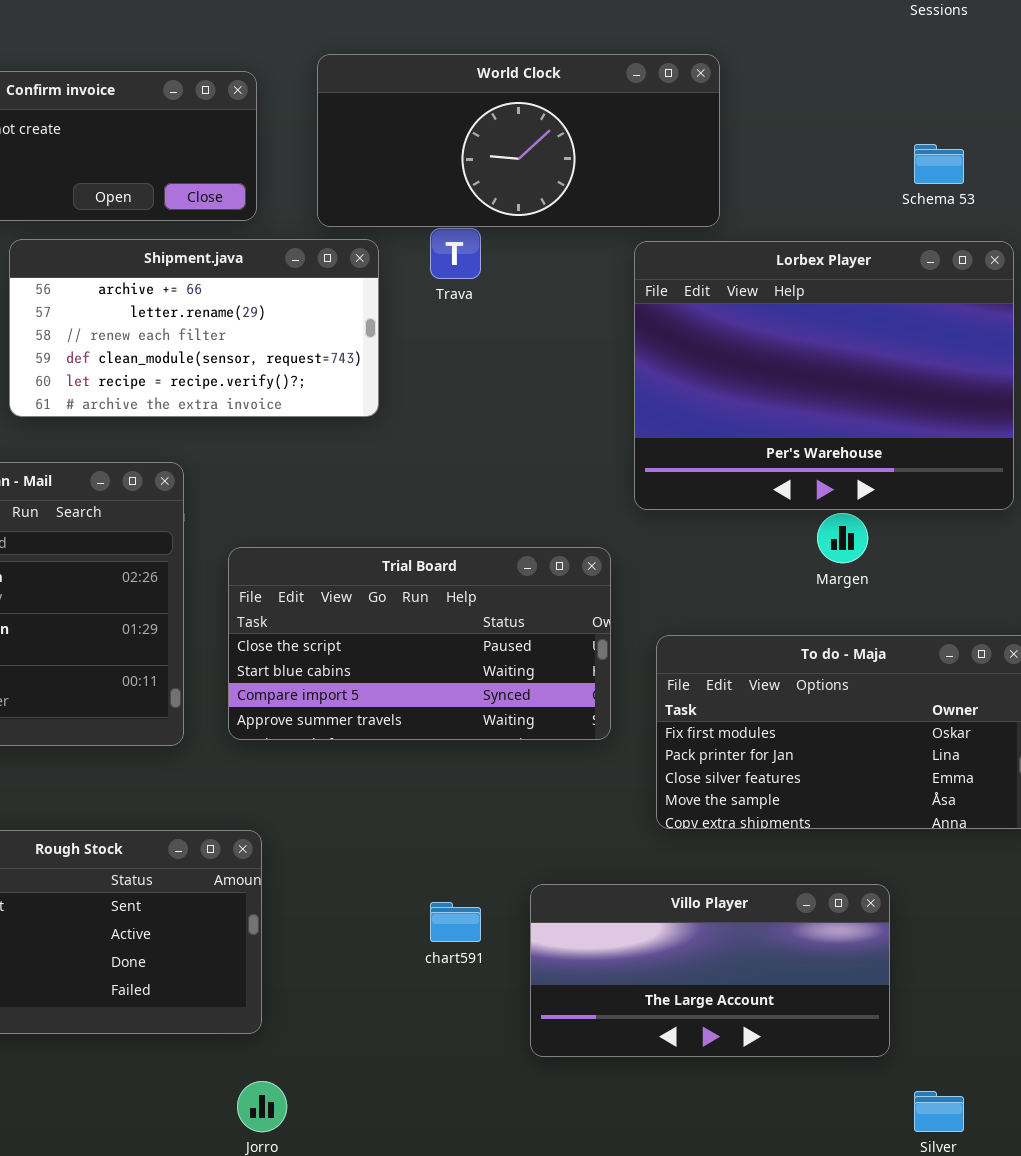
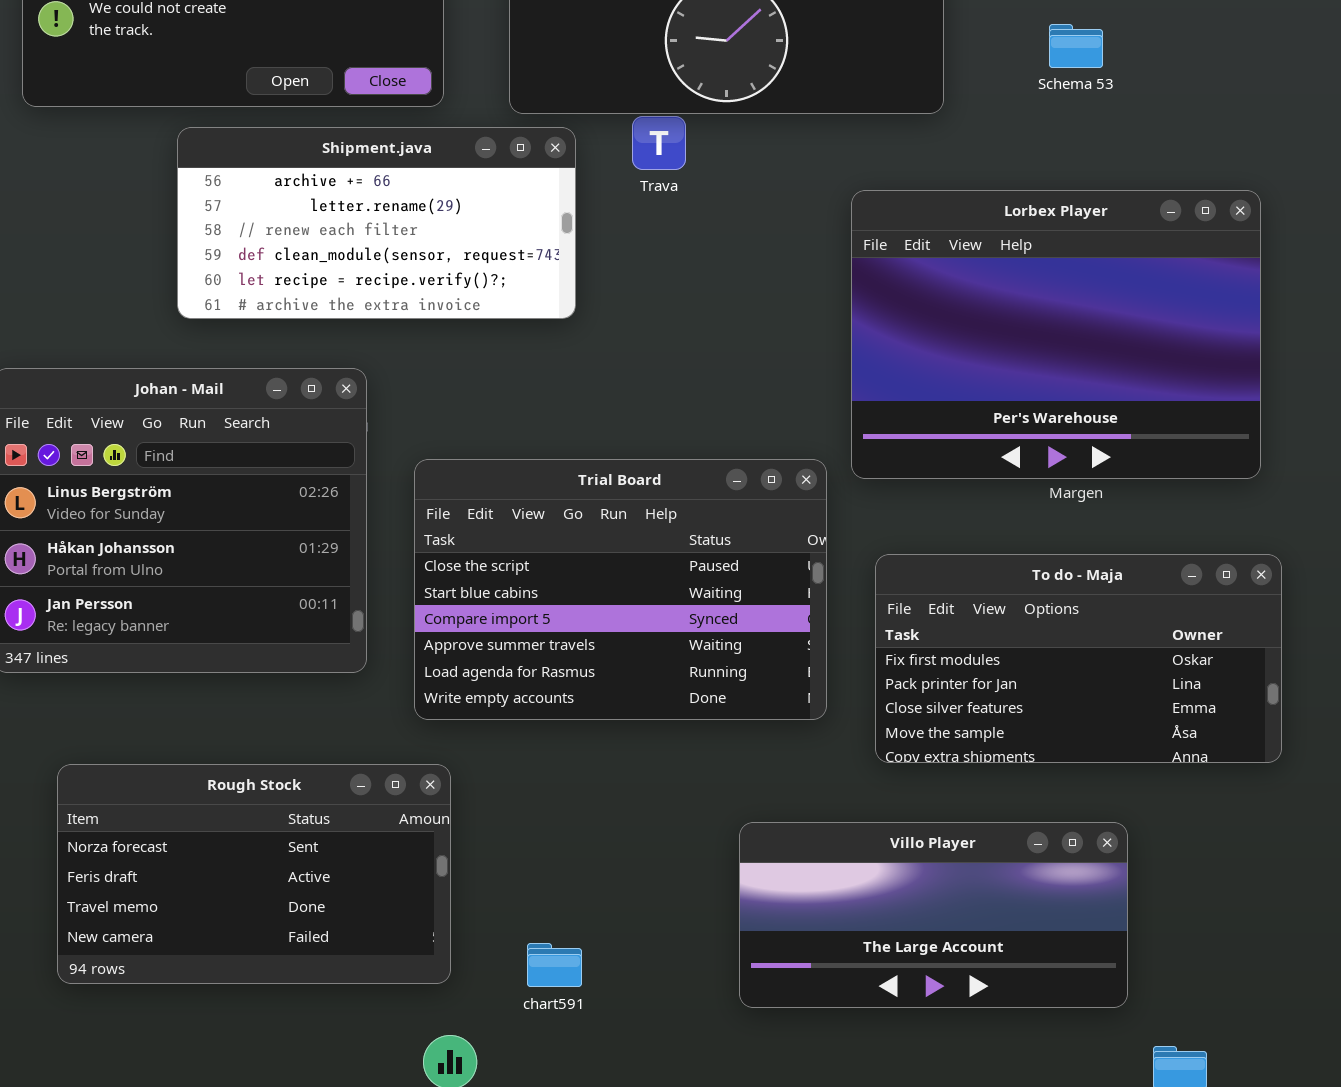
Schema 53: [914,144,964,184] -> [1049,24,1103,68], moved
Lorbex Player: [634,241,1014,510] -> [851,190,1261,479], moved
Trial Board: [228,547,611,740] -> [414,459,827,720], resized
chart591: [430,902,481,942] -> [527,943,582,987], moved

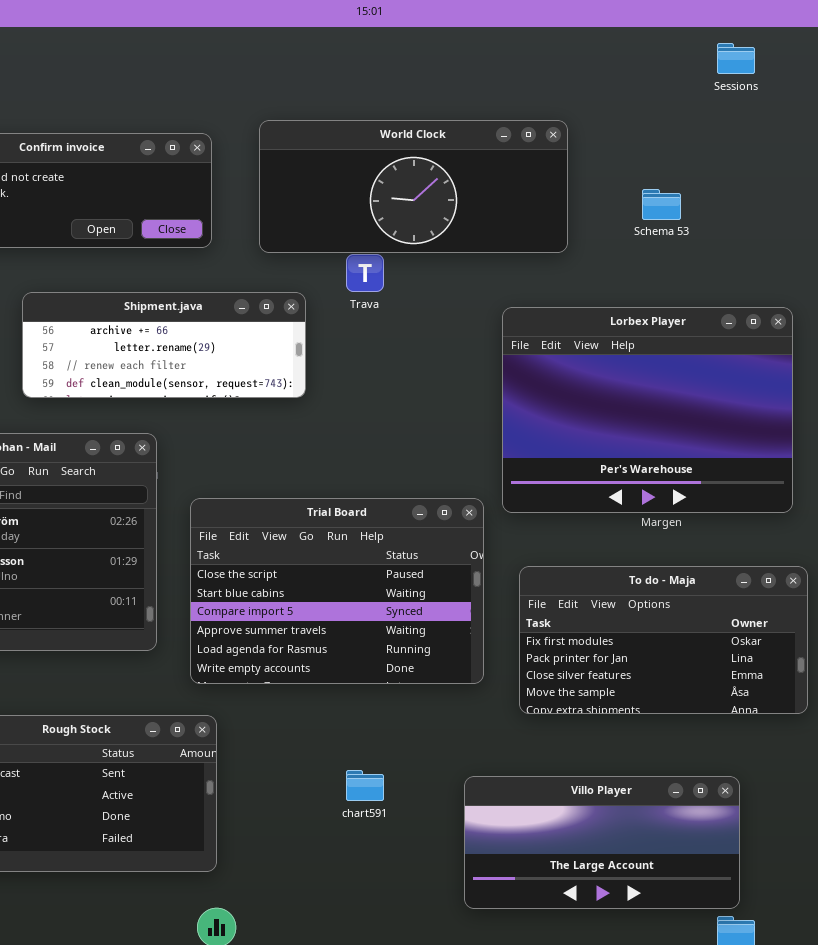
Shipment.java: [177,127,576,319] -> [22,292,306,398], resized
Villo Player: [739,822,1128,1008] -> [464,776,740,909], moved
chart591: [527,943,582,987] -> [346,770,384,801], moved

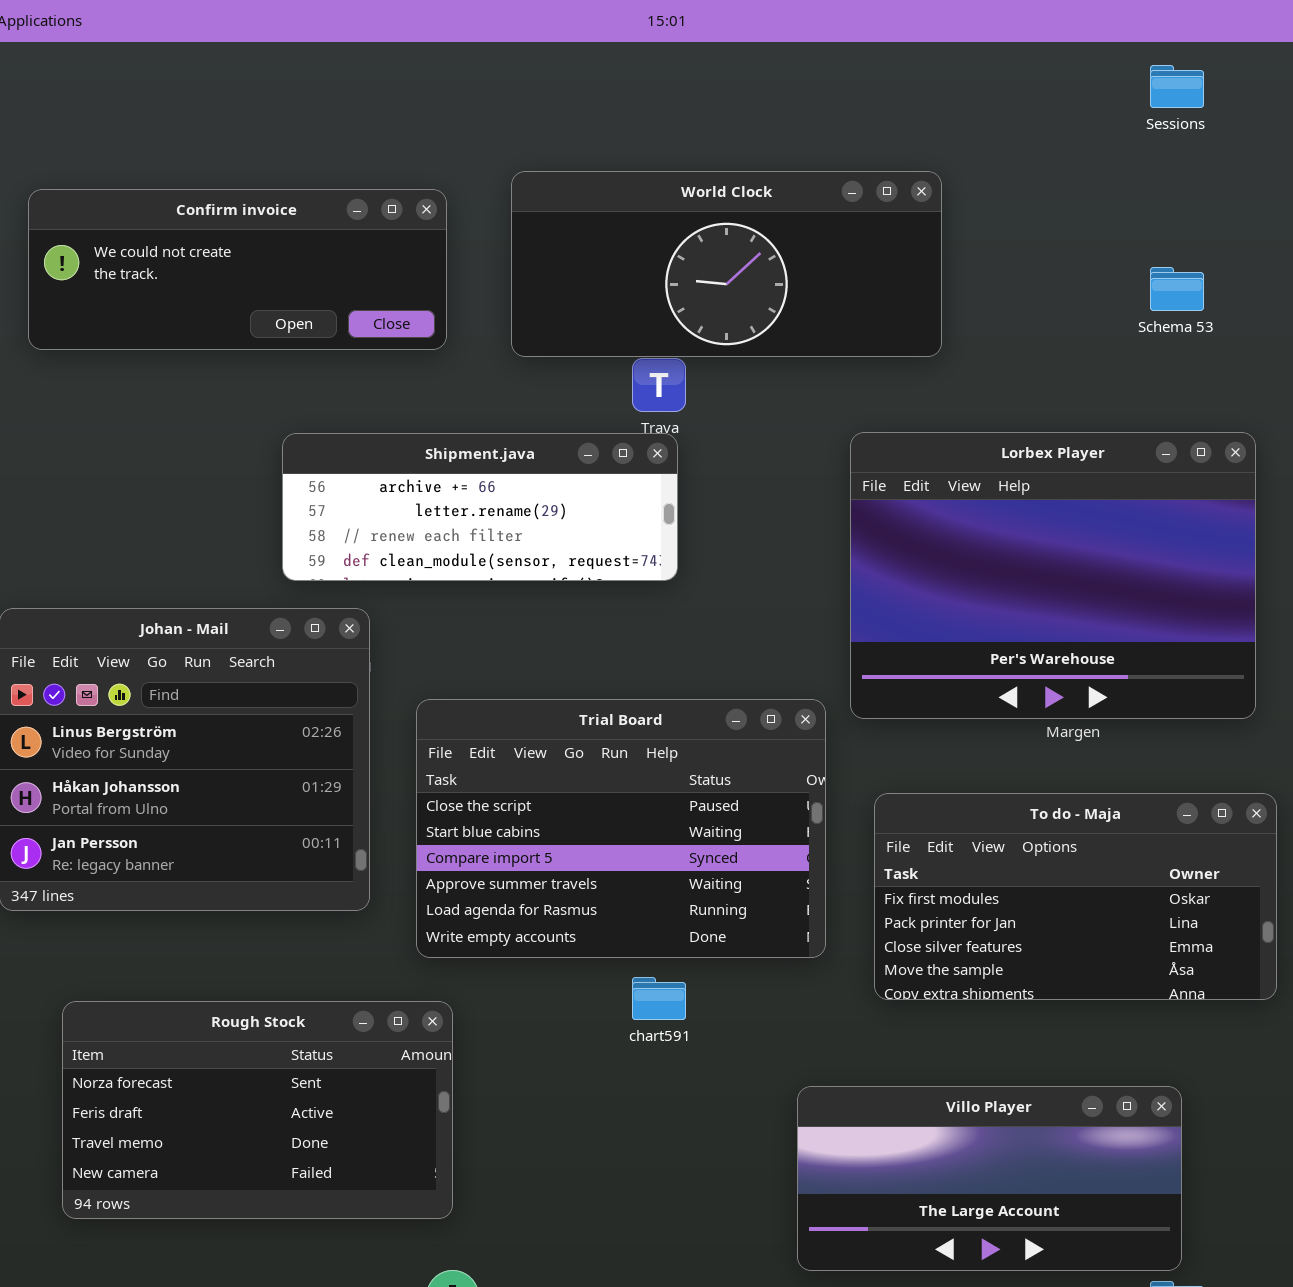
Schema 53: [642,189,681,220] -> [1150,267,1204,311], moved
Shipment.java: [22,292,306,398] -> [282,433,678,581], moved
chart591: [346,770,384,801] -> [632,977,686,1020], moved

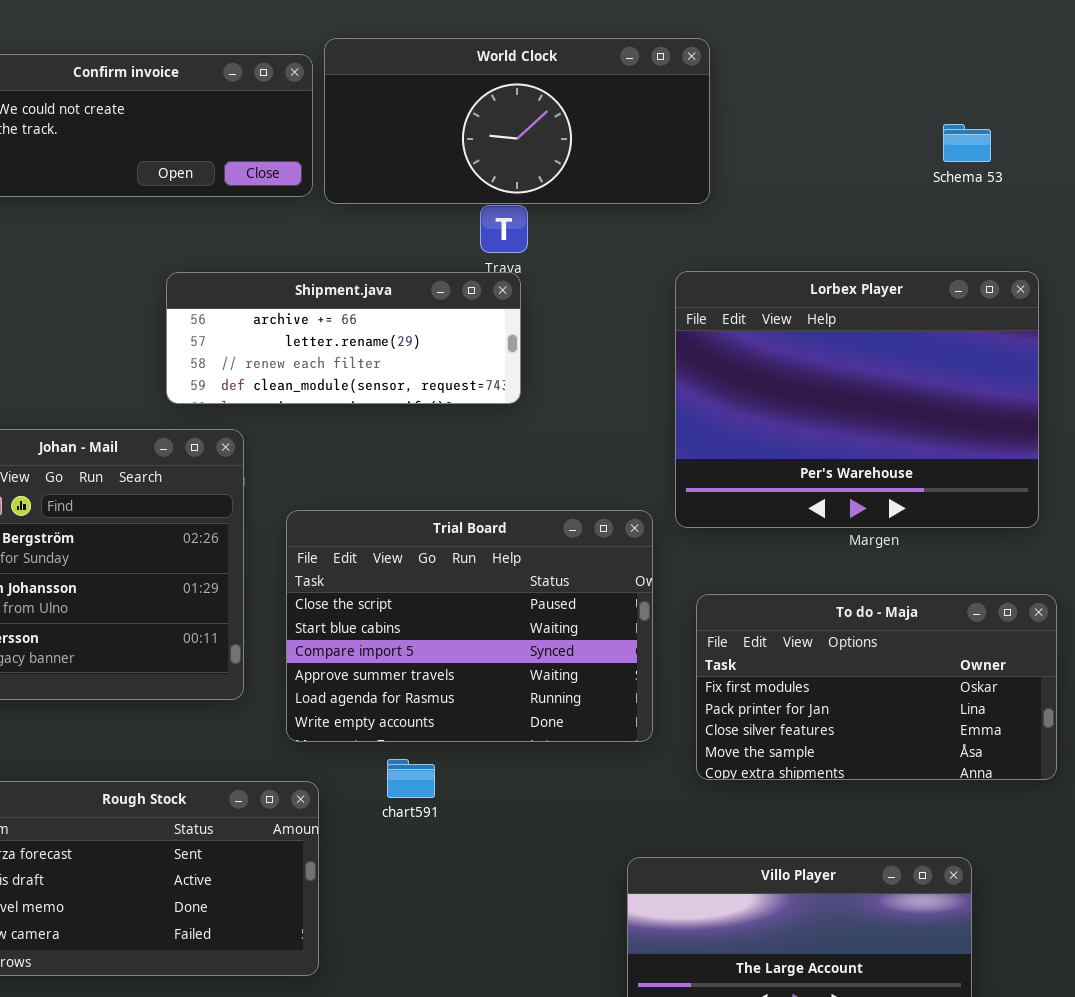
World Clock: [511,171,942,357] -> [324,38,710,204], moved
chart591: [632,977,686,1020] -> [387,759,435,798], moved

